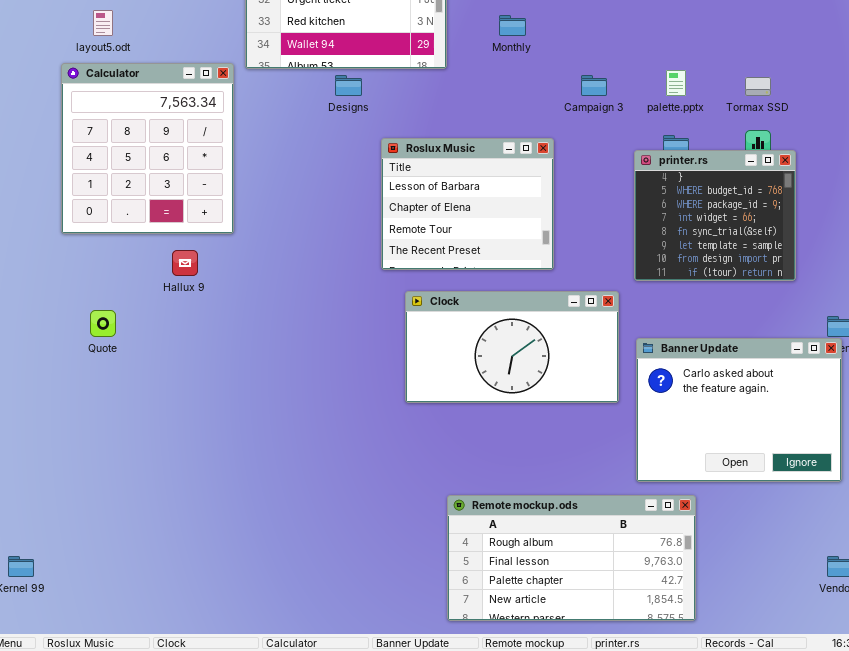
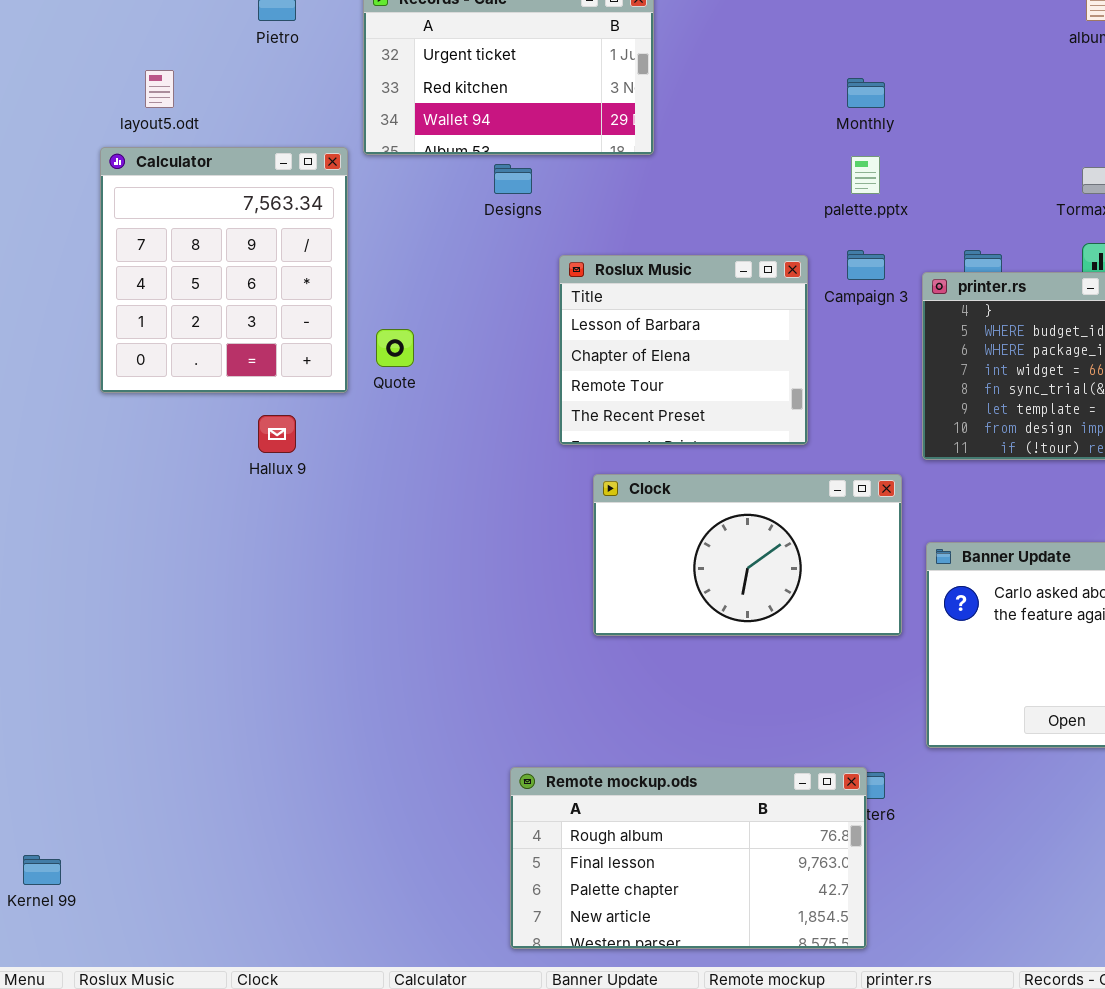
Monthly: [499,15,526,36] -> [847,78,885,108], moved
palette.pptx: [666,70,686,96] -> [851,156,880,194], moved
Campaign 3: [581,75,607,96] -> [847,250,885,280], moved
Quote: [90,310,116,337] -> [376,329,414,367], moved
Remote mockup.ods: [447,495,696,621] -> [510,767,867,949], moved

